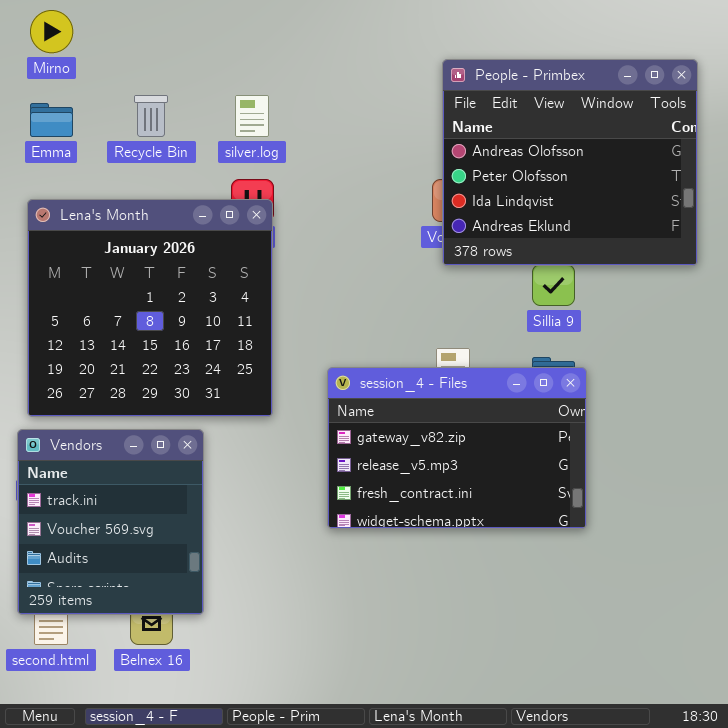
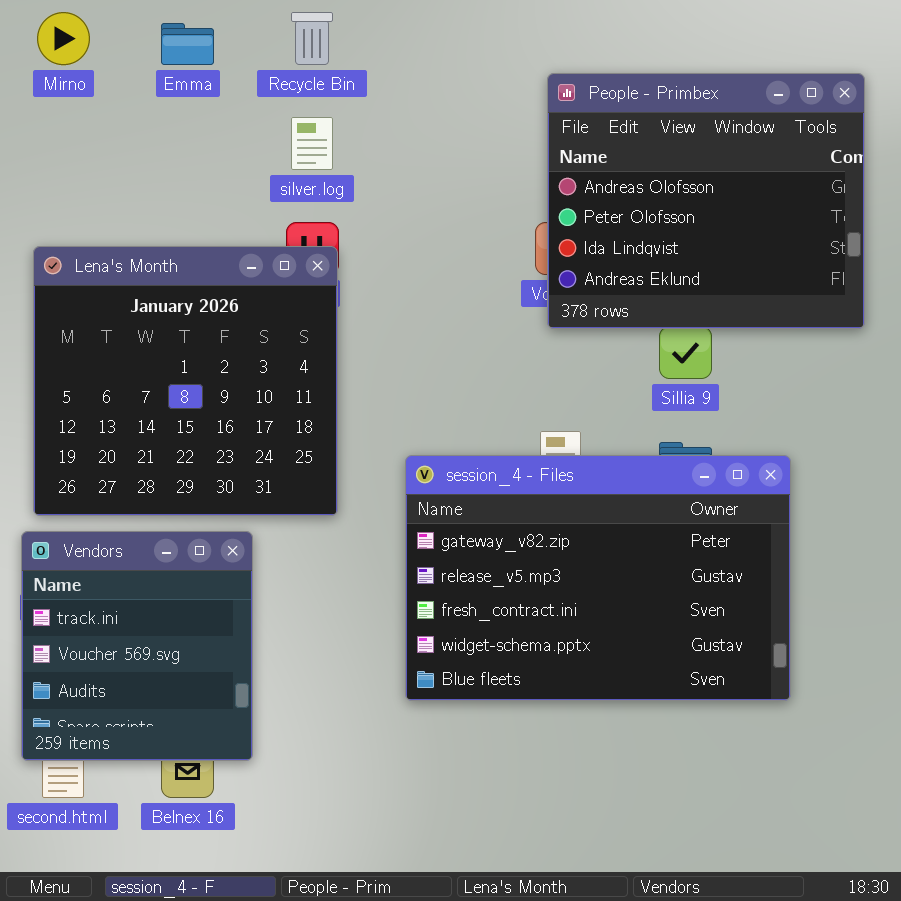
Recycle Bin: [134,95,168,137] -> [291,12,333,65], moved
Emma: [30,103,73,137] -> [161,23,214,65], moved
session_4 - Files: [327,367,587,529] -> [405,455,791,701], resized

